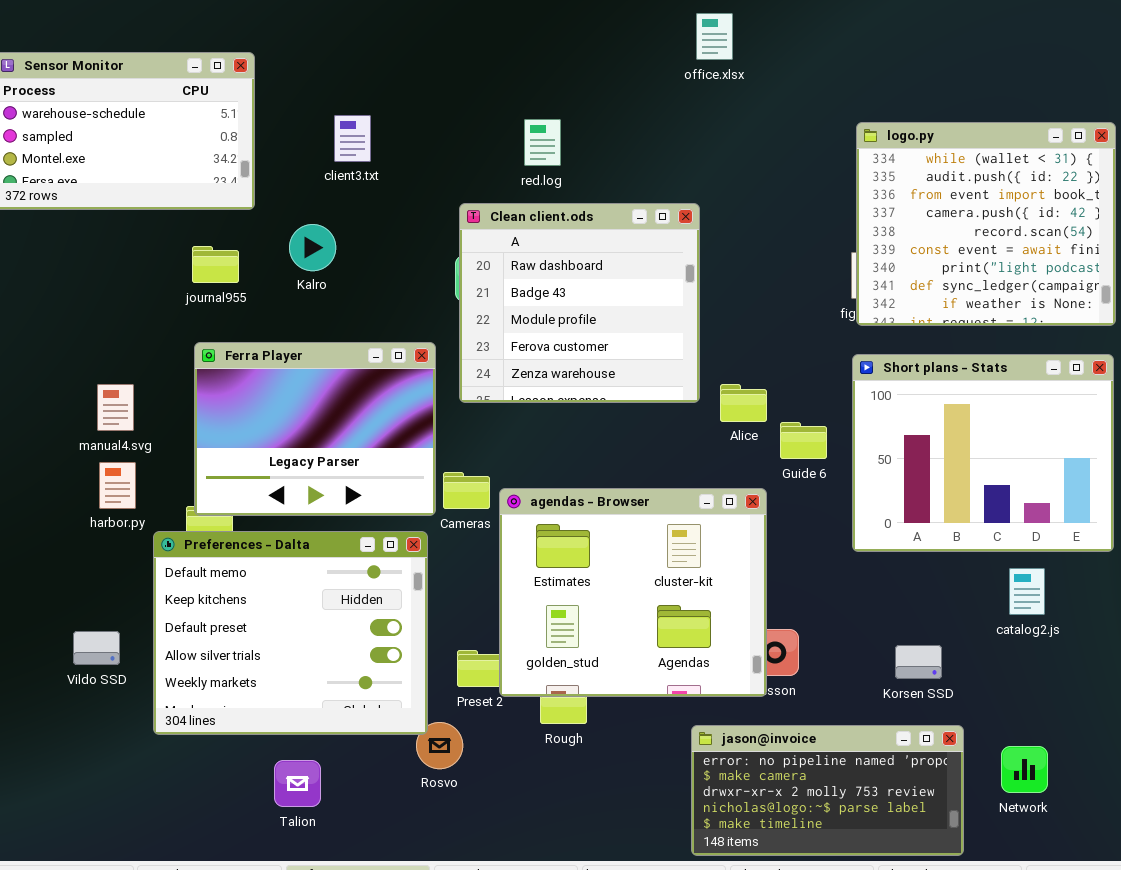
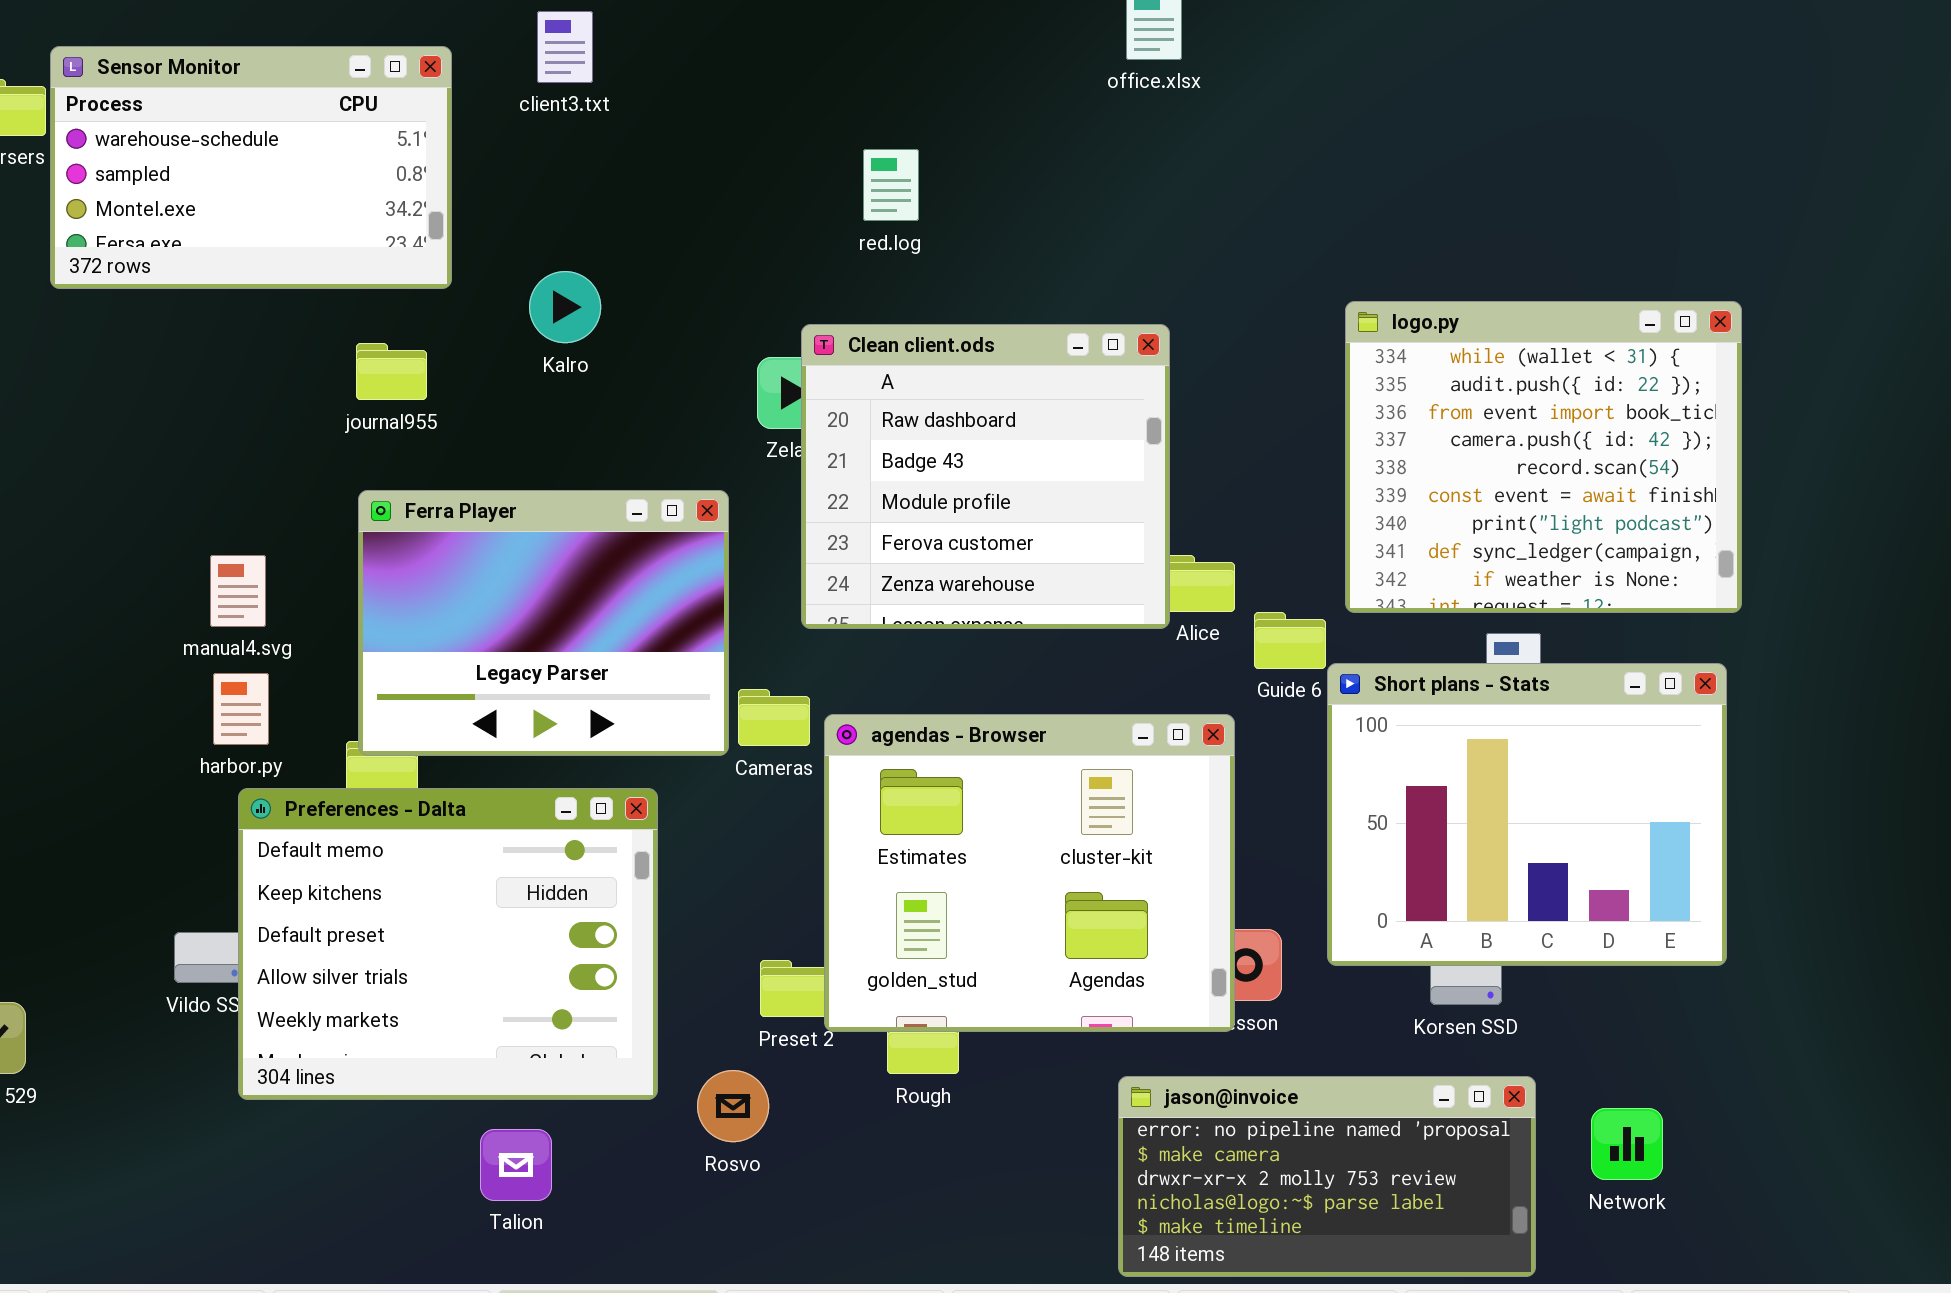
client3.txt: [334,115,371,162] -> [537,11,593,83], moved
logo.py: [856,122,1116,326] -> [1345,301,1742,613], moved
Clean client.ods: [459,203,700,403] -> [801,324,1170,629], moved
Kalro: [289,224,336,271] -> [529,271,601,343], moved
Short plans - Stats: [852,354,1114,552] -> [1327,663,1727,966], moved
Preferences - Dalta: [153,531,428,735] -> [238,788,658,1100], moved

